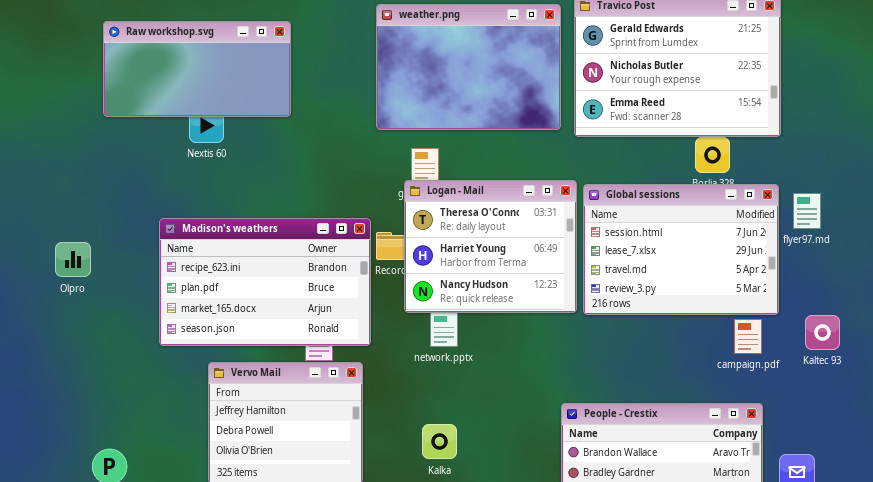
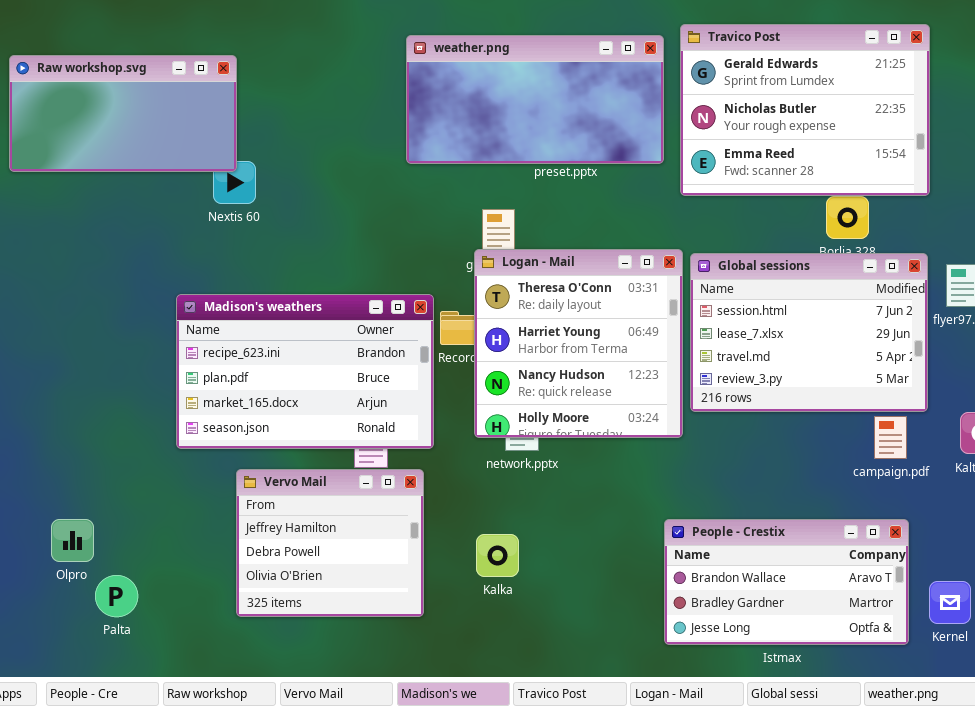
weather.png: [376,4,561,130] -> [406,35,664,164], resized
Raw workshop.svg: [103,21,291,117] -> [9,55,237,172], moved
Logan - Mail: [404,180,577,313] -> [474,249,683,438], resized
Olpro: [55,242,91,277] -> [51,519,94,562], moved
Kalka: [422,424,457,459] -> [476,534,519,577], moved

